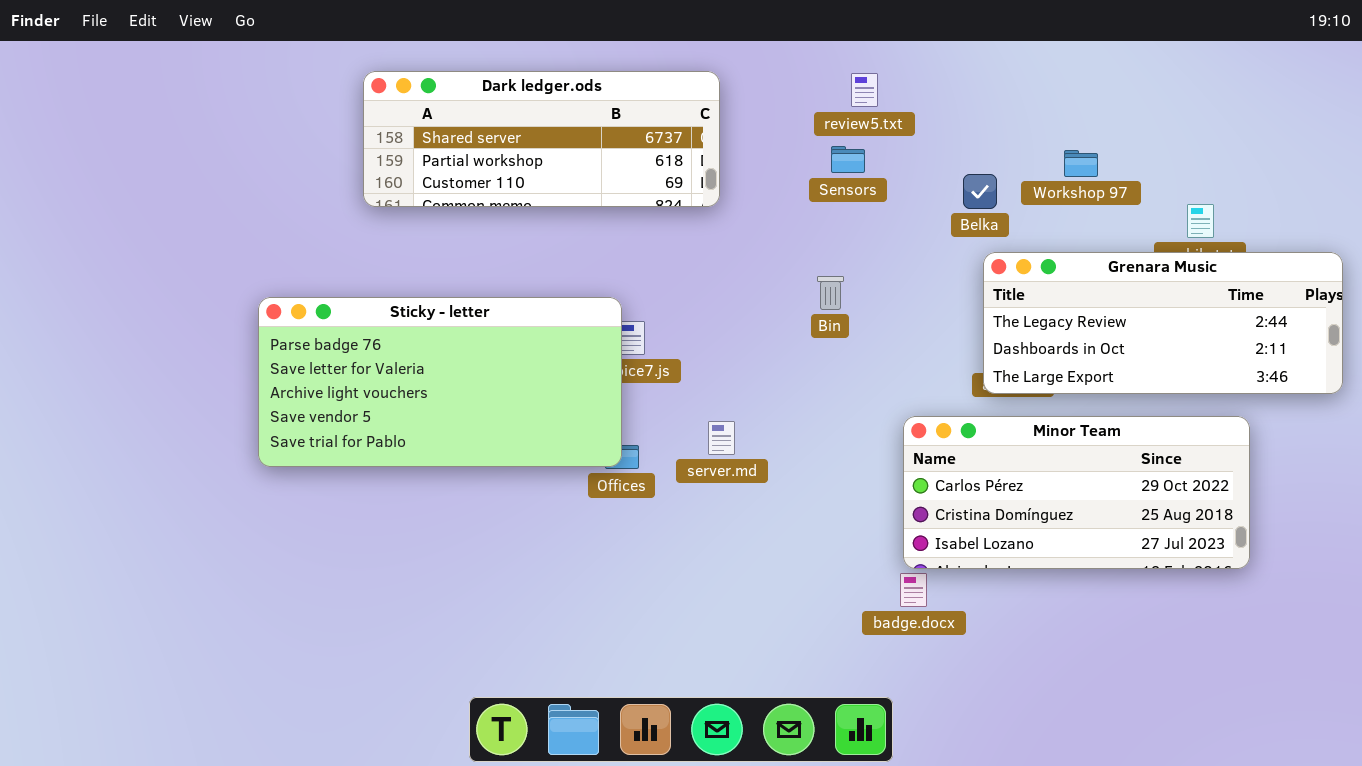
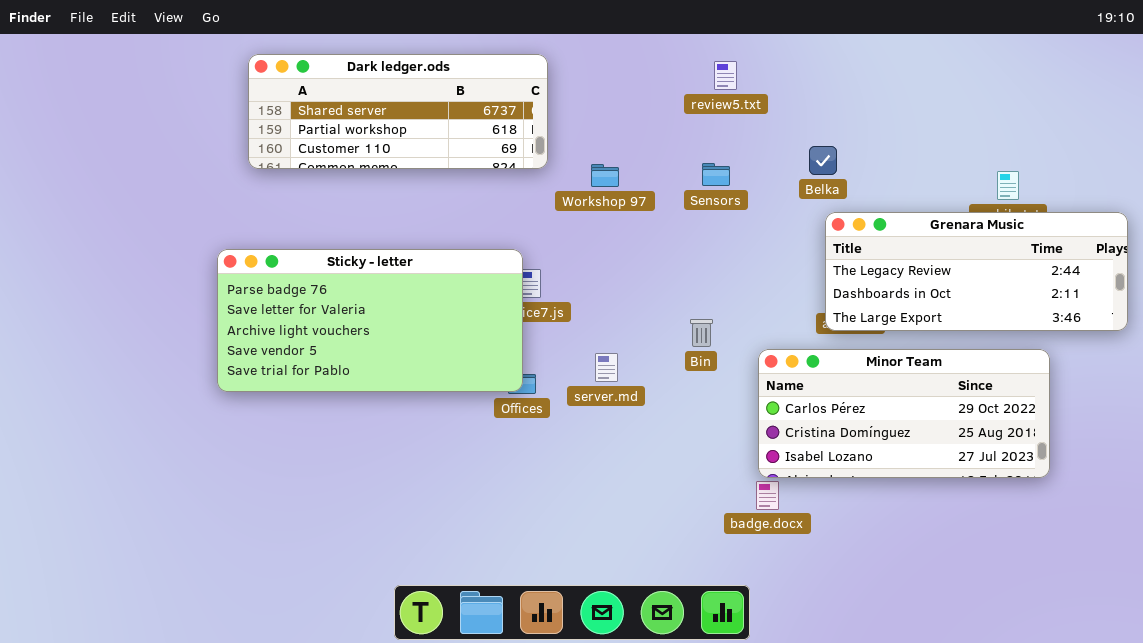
Dark ledger.ods: [363,71,720,207] -> [248,54,548,169], moved
Sensors: [831,146,865,173] -> [702,163,730,186], moved
Workshop 97: [1064,150,1098,177] -> [591,164,619,187], moved
Bin: [817,276,844,310] -> [690,319,713,347], moved

